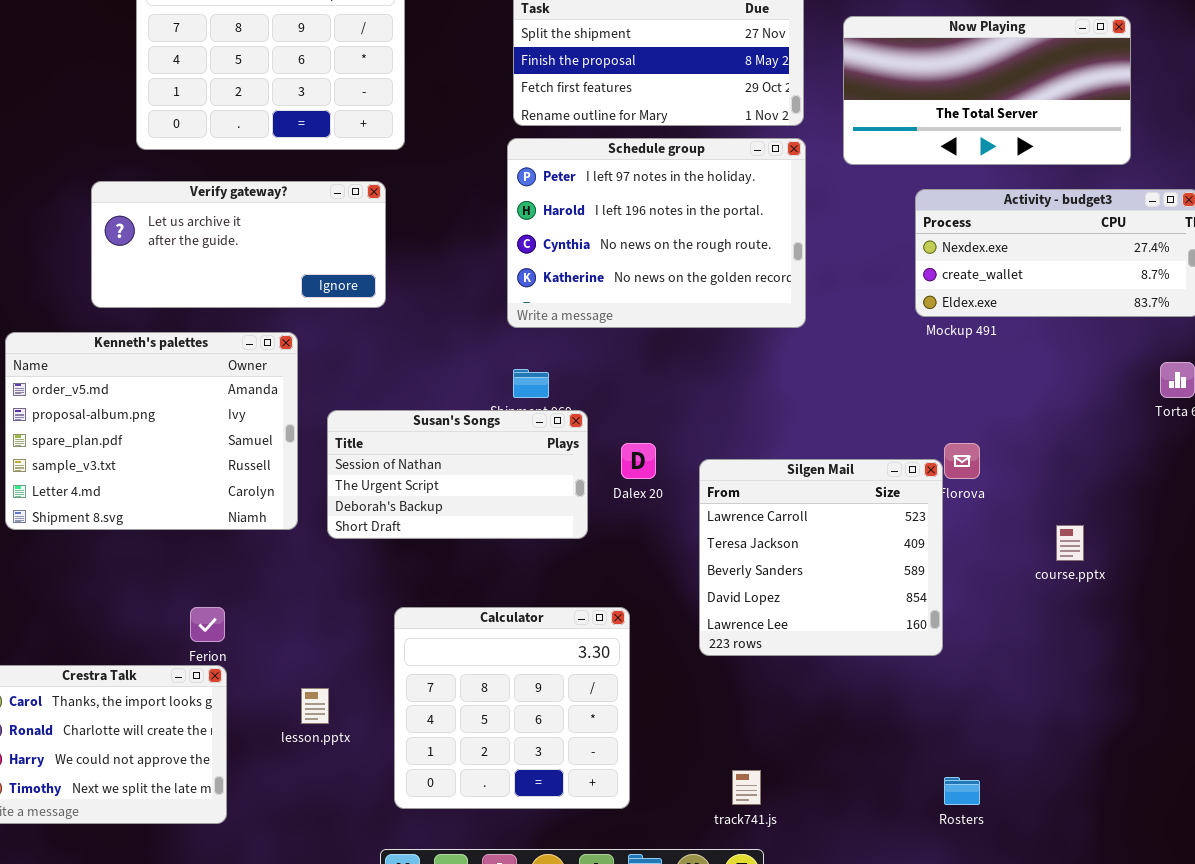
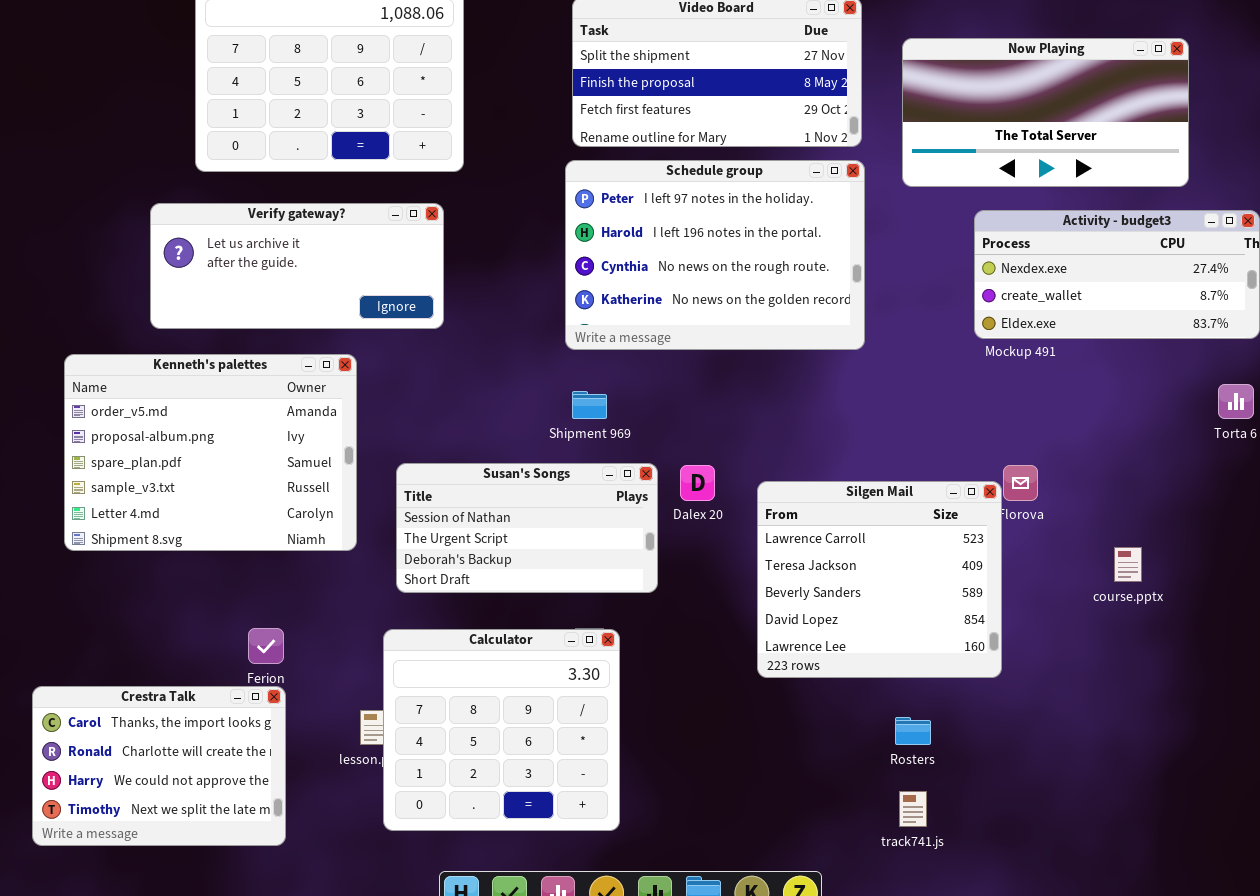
Susan's Songs: [327,410,588,539] -> [396,463,658,593], moved
Calculator: [394,607,630,809] -> [383,629,620,831], moved
track741.js: [732,770,761,805] -> [899,791,927,827], moved
Rosters: [944,777,980,805] -> [895,717,931,745], moved

